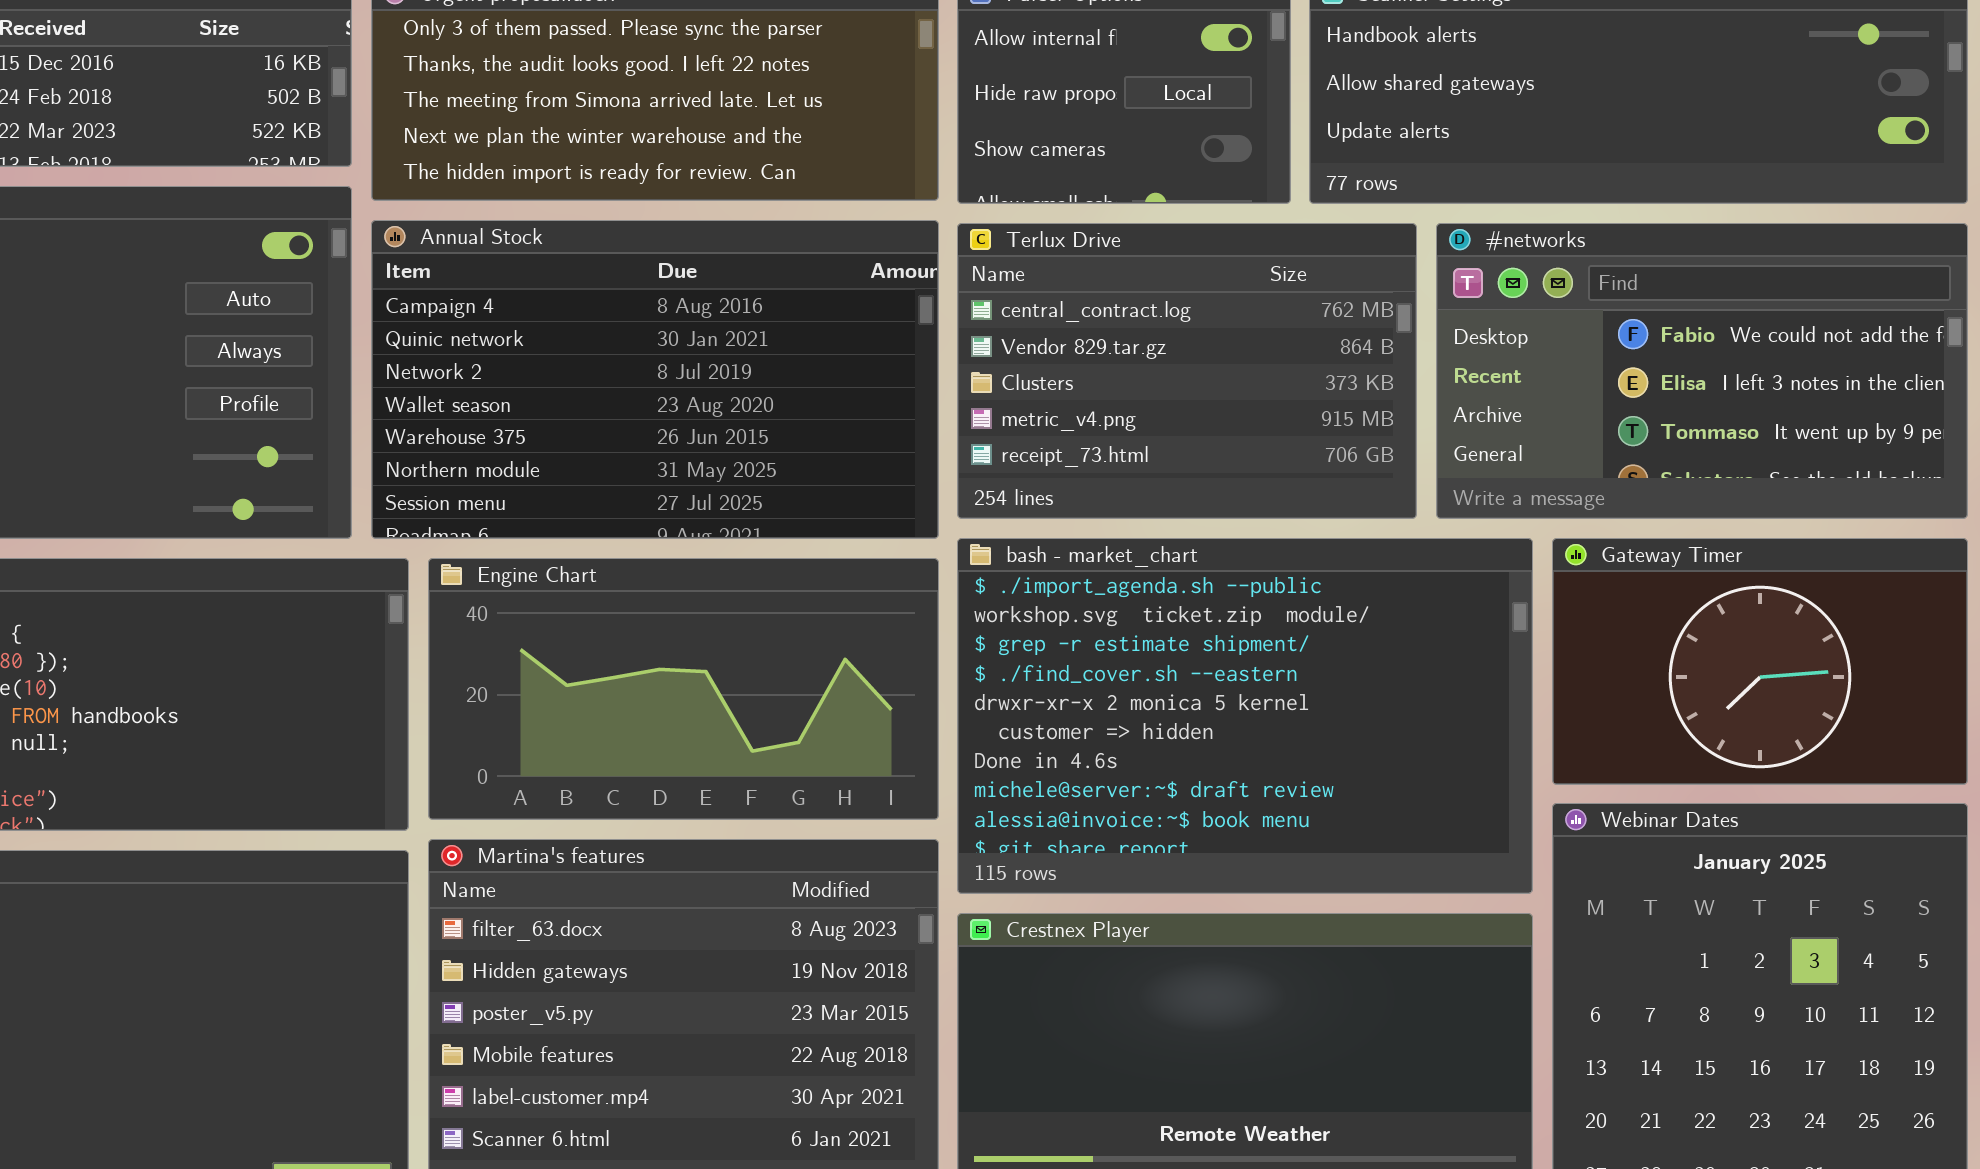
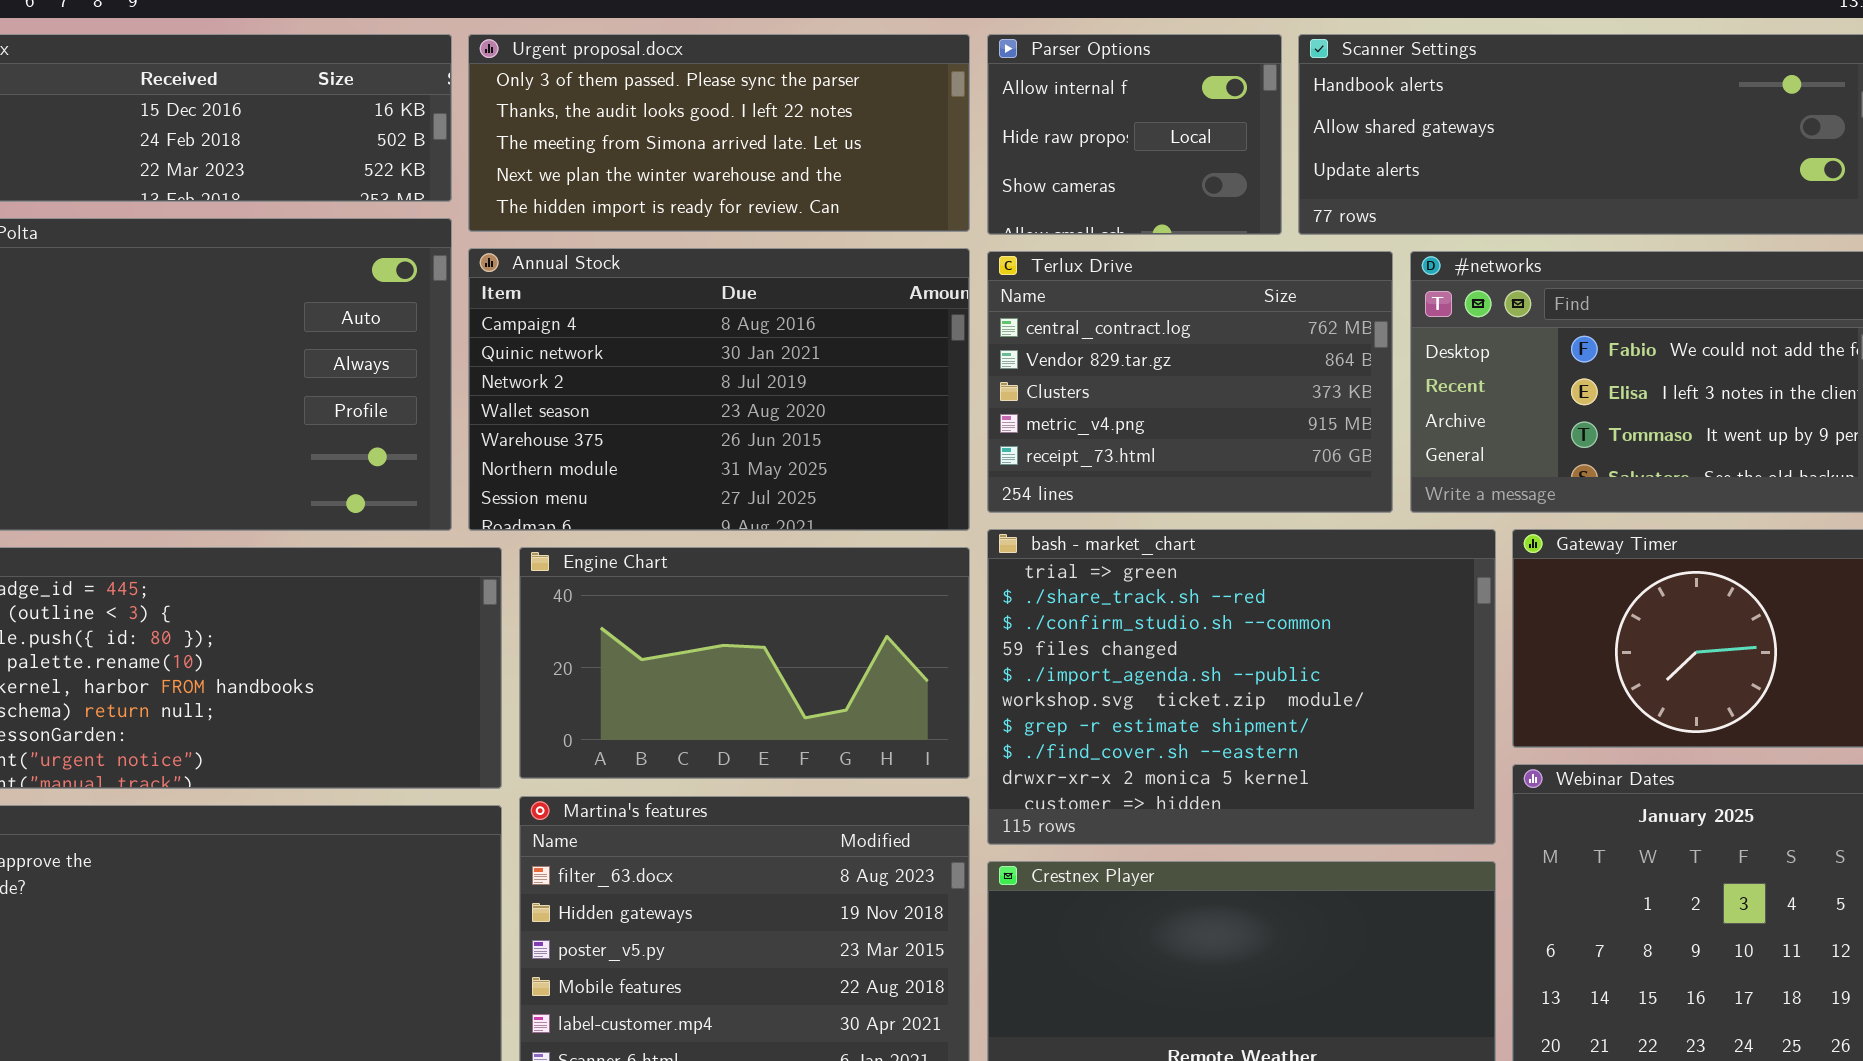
bash - market_chart: [957,538,1533,894] -> [987,529,1496,845], scrolled up 4 rows

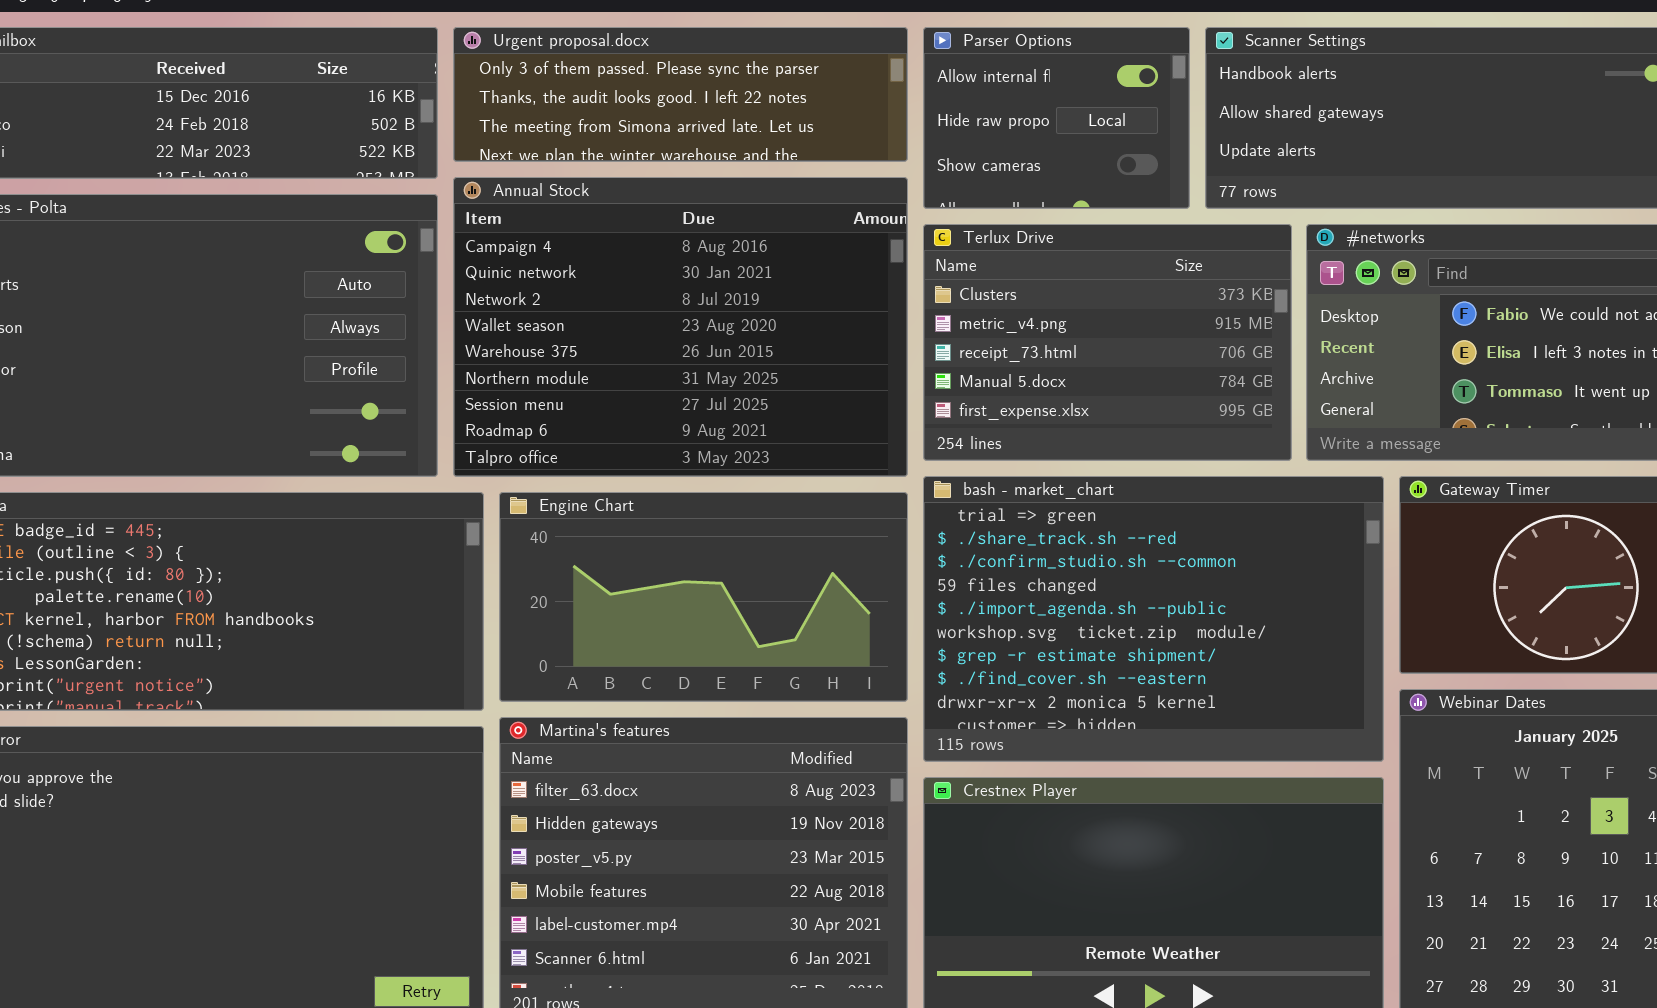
Urgent proposal.docx: [468,34,970,232] -> [453,27,908,162], resized
Annual Stock: [468,248,970,531] -> [453,177,908,477], resized
Terlux Drive: [987,251,1393,513] -> [923,224,1292,461], scrolled down 2 rows

